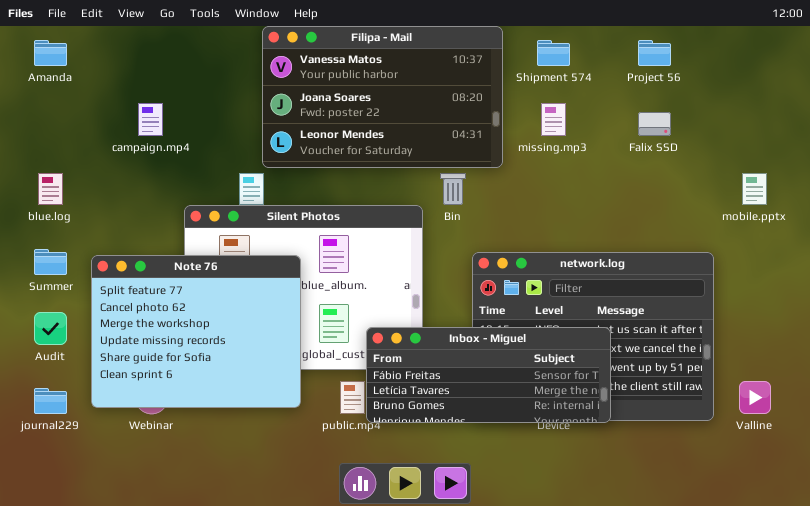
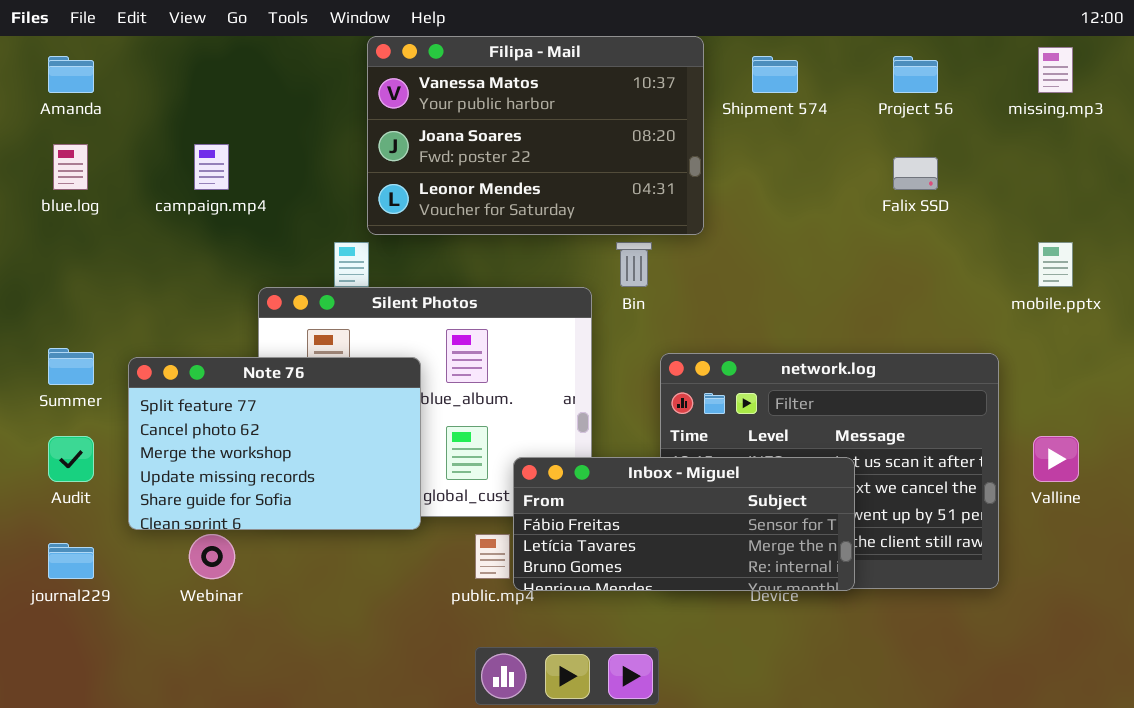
missing.mp3: [541,103,566,136] -> [1038,47,1073,93], moved
blue.log: [38,173,63,205] -> [53,144,88,190], moved
Note 76: [91,255,301,408] -> [128,357,421,530], resized
Valline: [739,381,771,414] -> [1033,436,1079,482], moved

